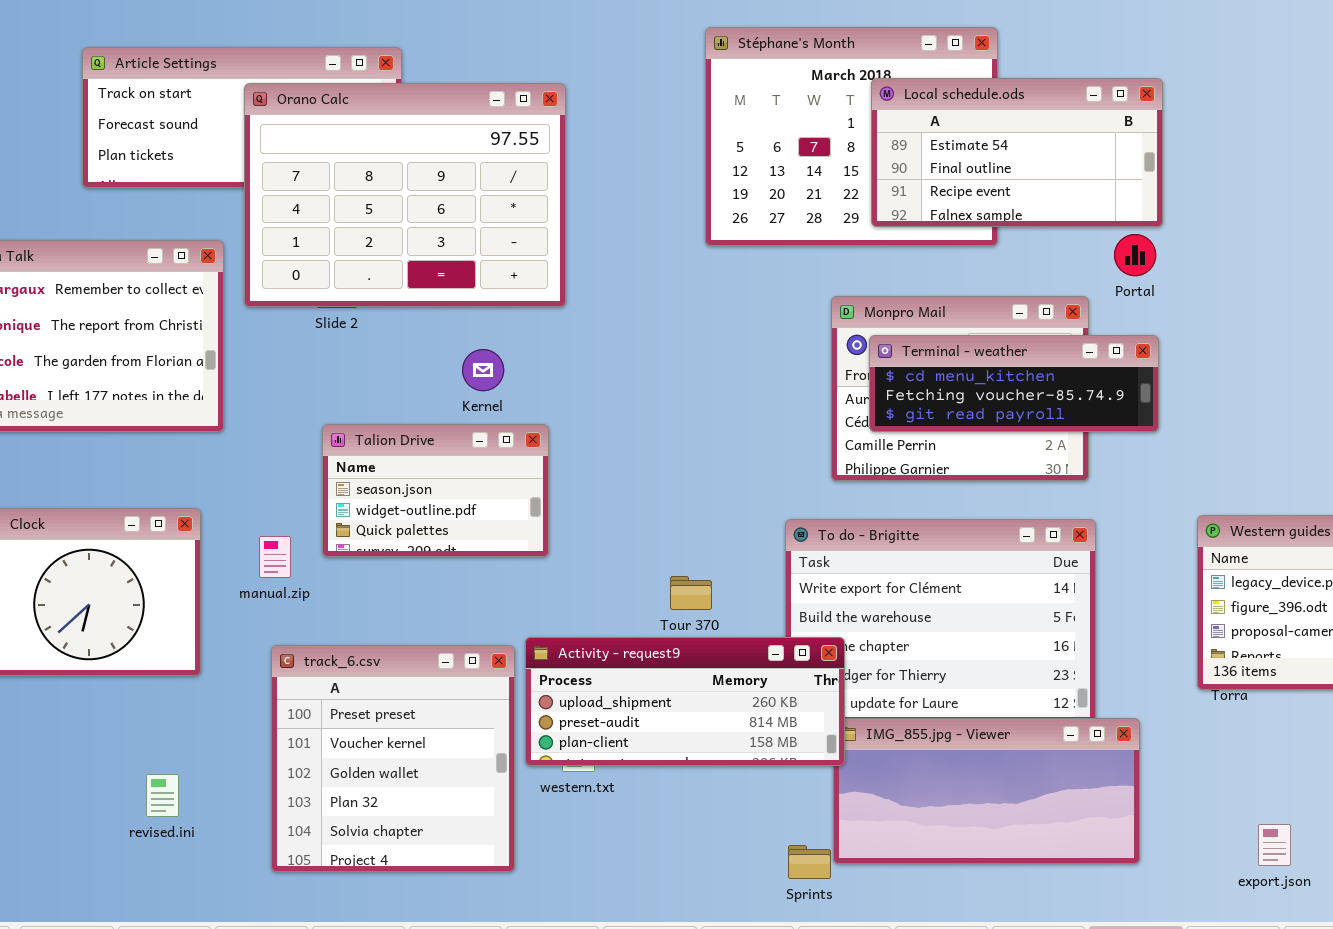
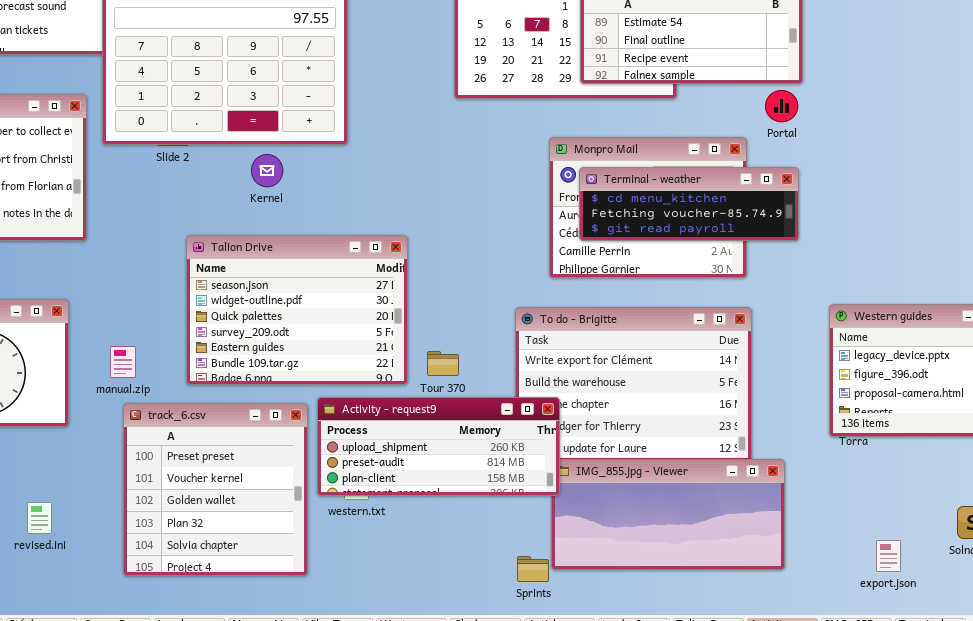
Kernel: [462,349,504,391] -> [251,154,283,187], moved
Talion Drive: [322,424,549,557] -> [186,235,408,385], moved, resized
manual.zip: [259,536,291,578] -> [110,346,136,378], moved

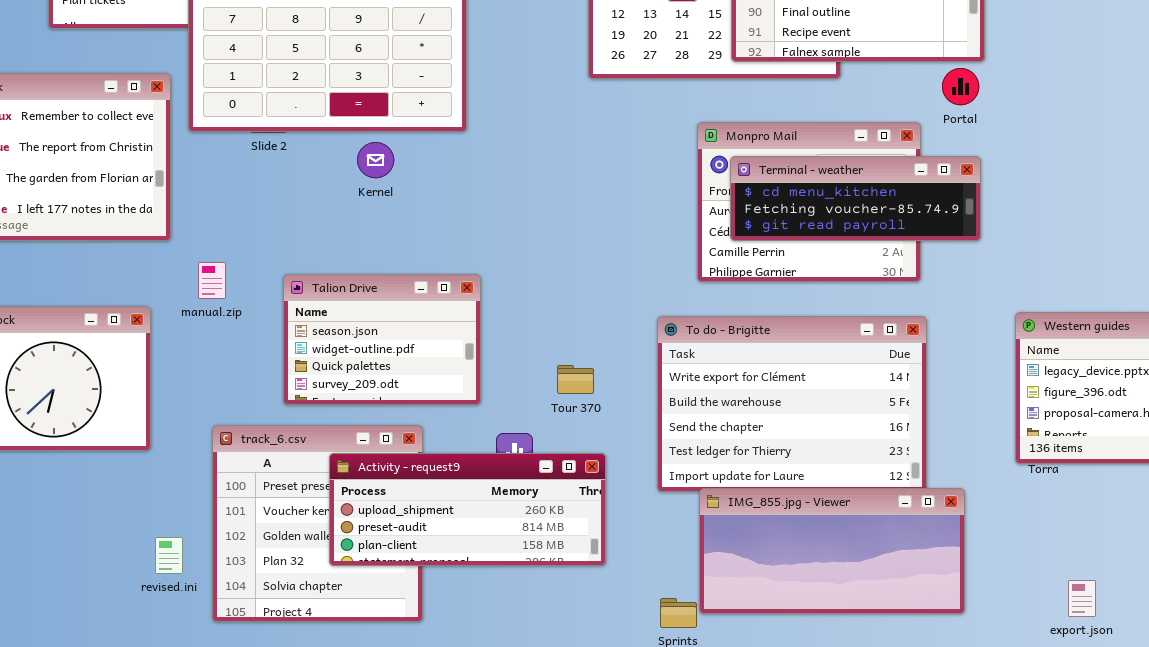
Talion Drive: [186,235,408,385] -> [283,274,481,405], resized
manual.zip: [110,346,136,378] -> [198,262,226,299], moved
Activity - request9: [317,397,560,496] -> [329,453,606,566], moved
revised.ini: [27,502,52,534] -> [155,537,183,574], moved

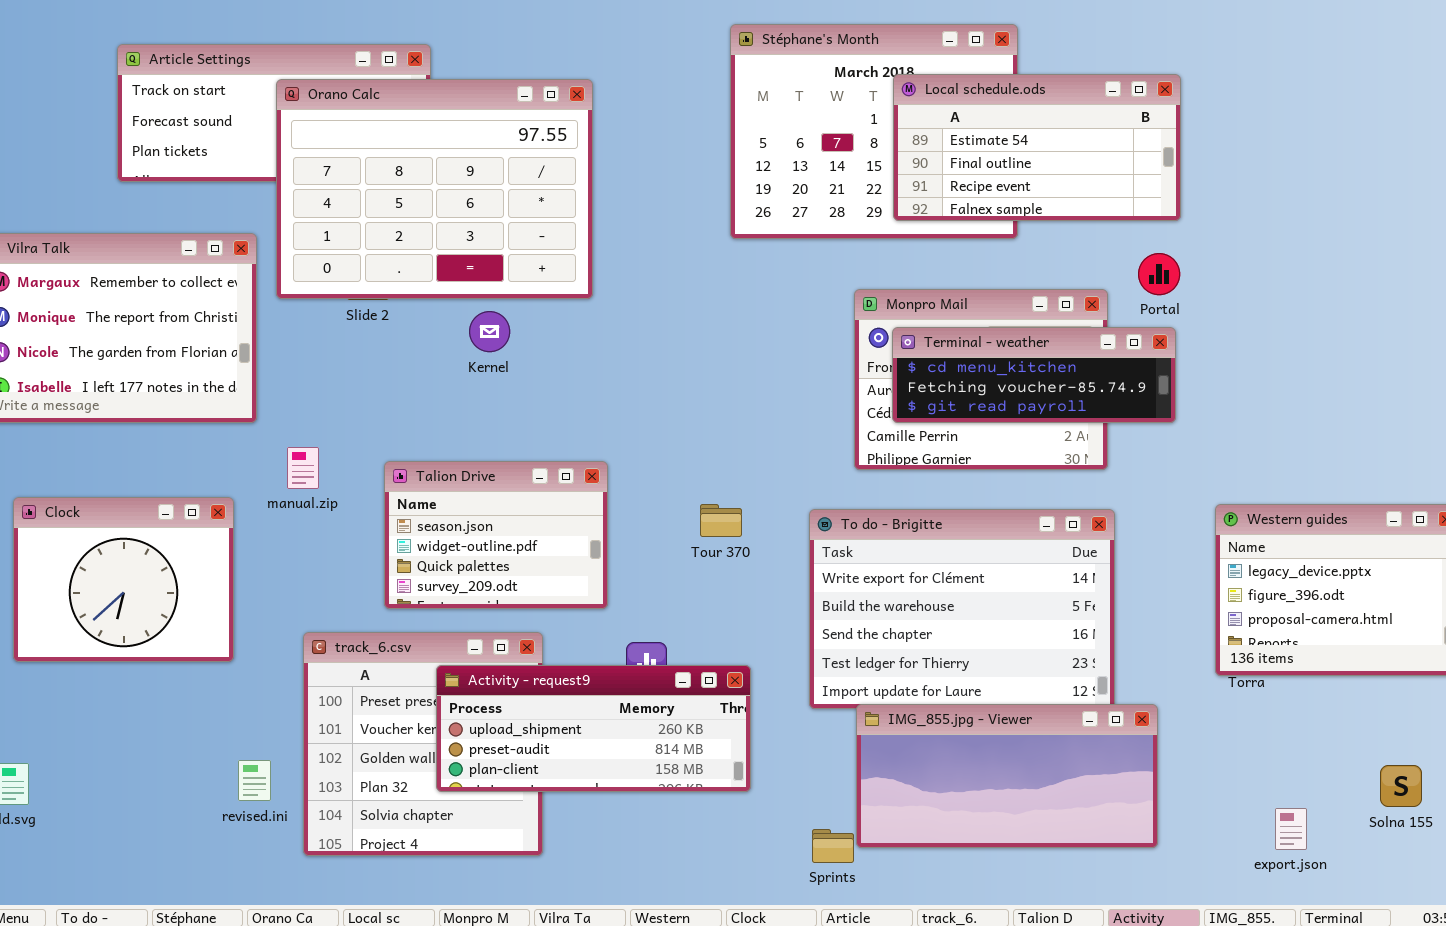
Portal: [942,68,979,105] -> [1138,253,1180,295], moved
Tour 370: [557,365,594,394] -> [700,504,742,537], moved

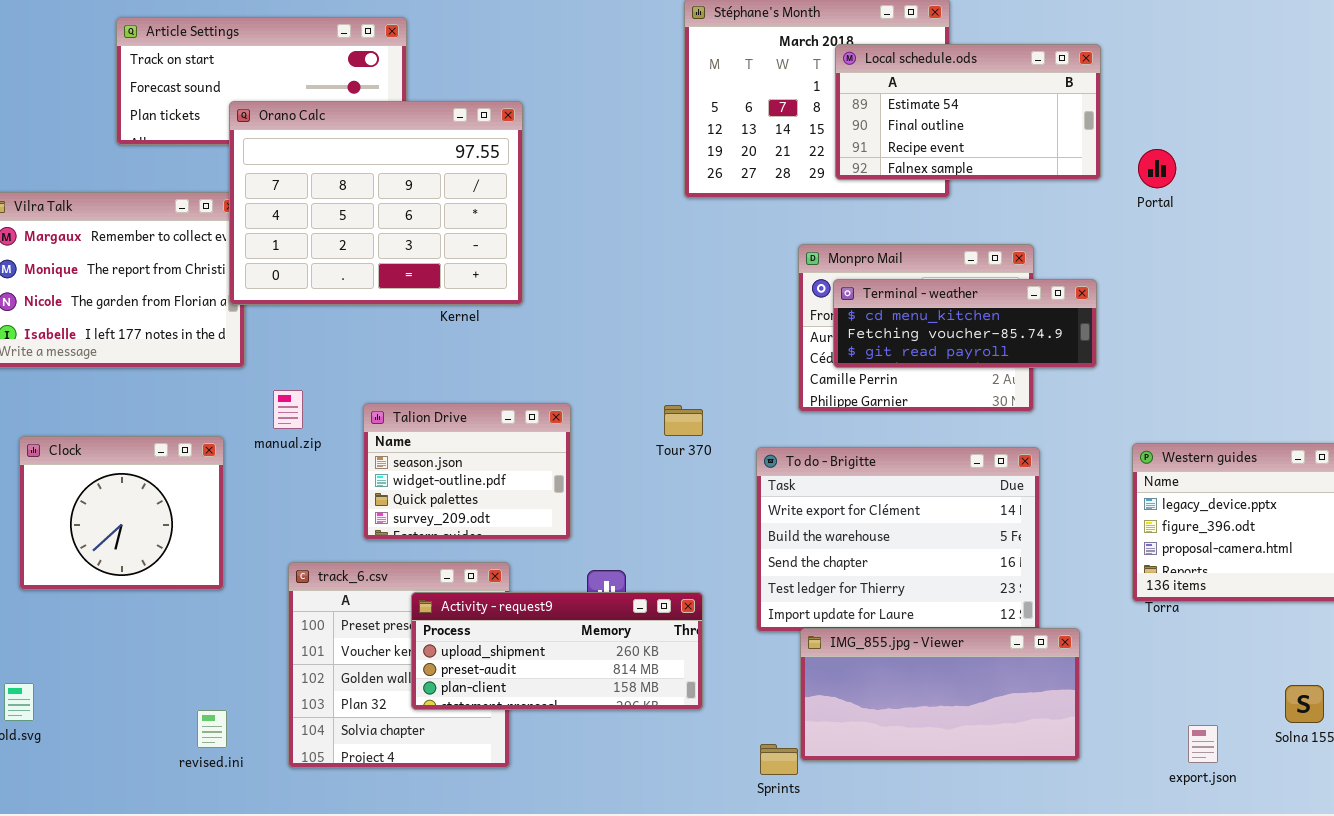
Orano Calc: [276,79,593,299] -> [229,101,523,305], moved
Portal: [1138,253,1180,295] -> [1138,149,1176,188], moved
Tour 370: [700,504,742,537] -> [664,405,703,436], moved
revised.ini: [238,760,271,801] -> [197,710,227,748], moved

